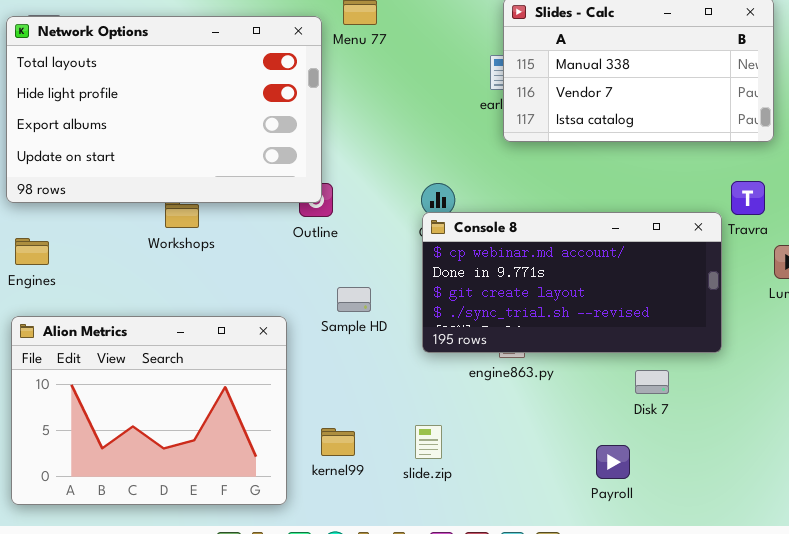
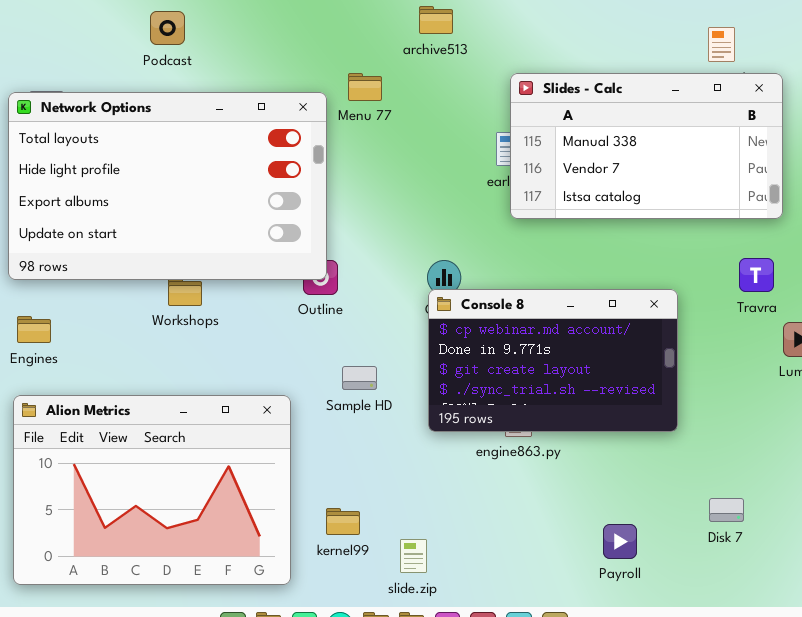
Console 8: [422,212,722,353] -> [428,289,678,432], resized
Disk 7: [635,370,669,394] -> [709,498,744,522], moved
slide.zip: [415,425,442,459] -> [400,539,427,573], moved

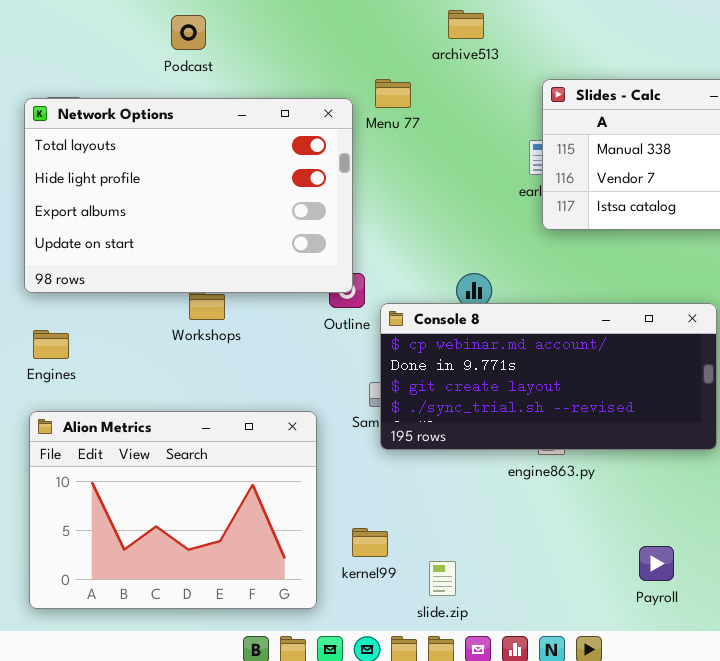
Console 8: [428,289,678,432] -> [380,303,717,450], resized

